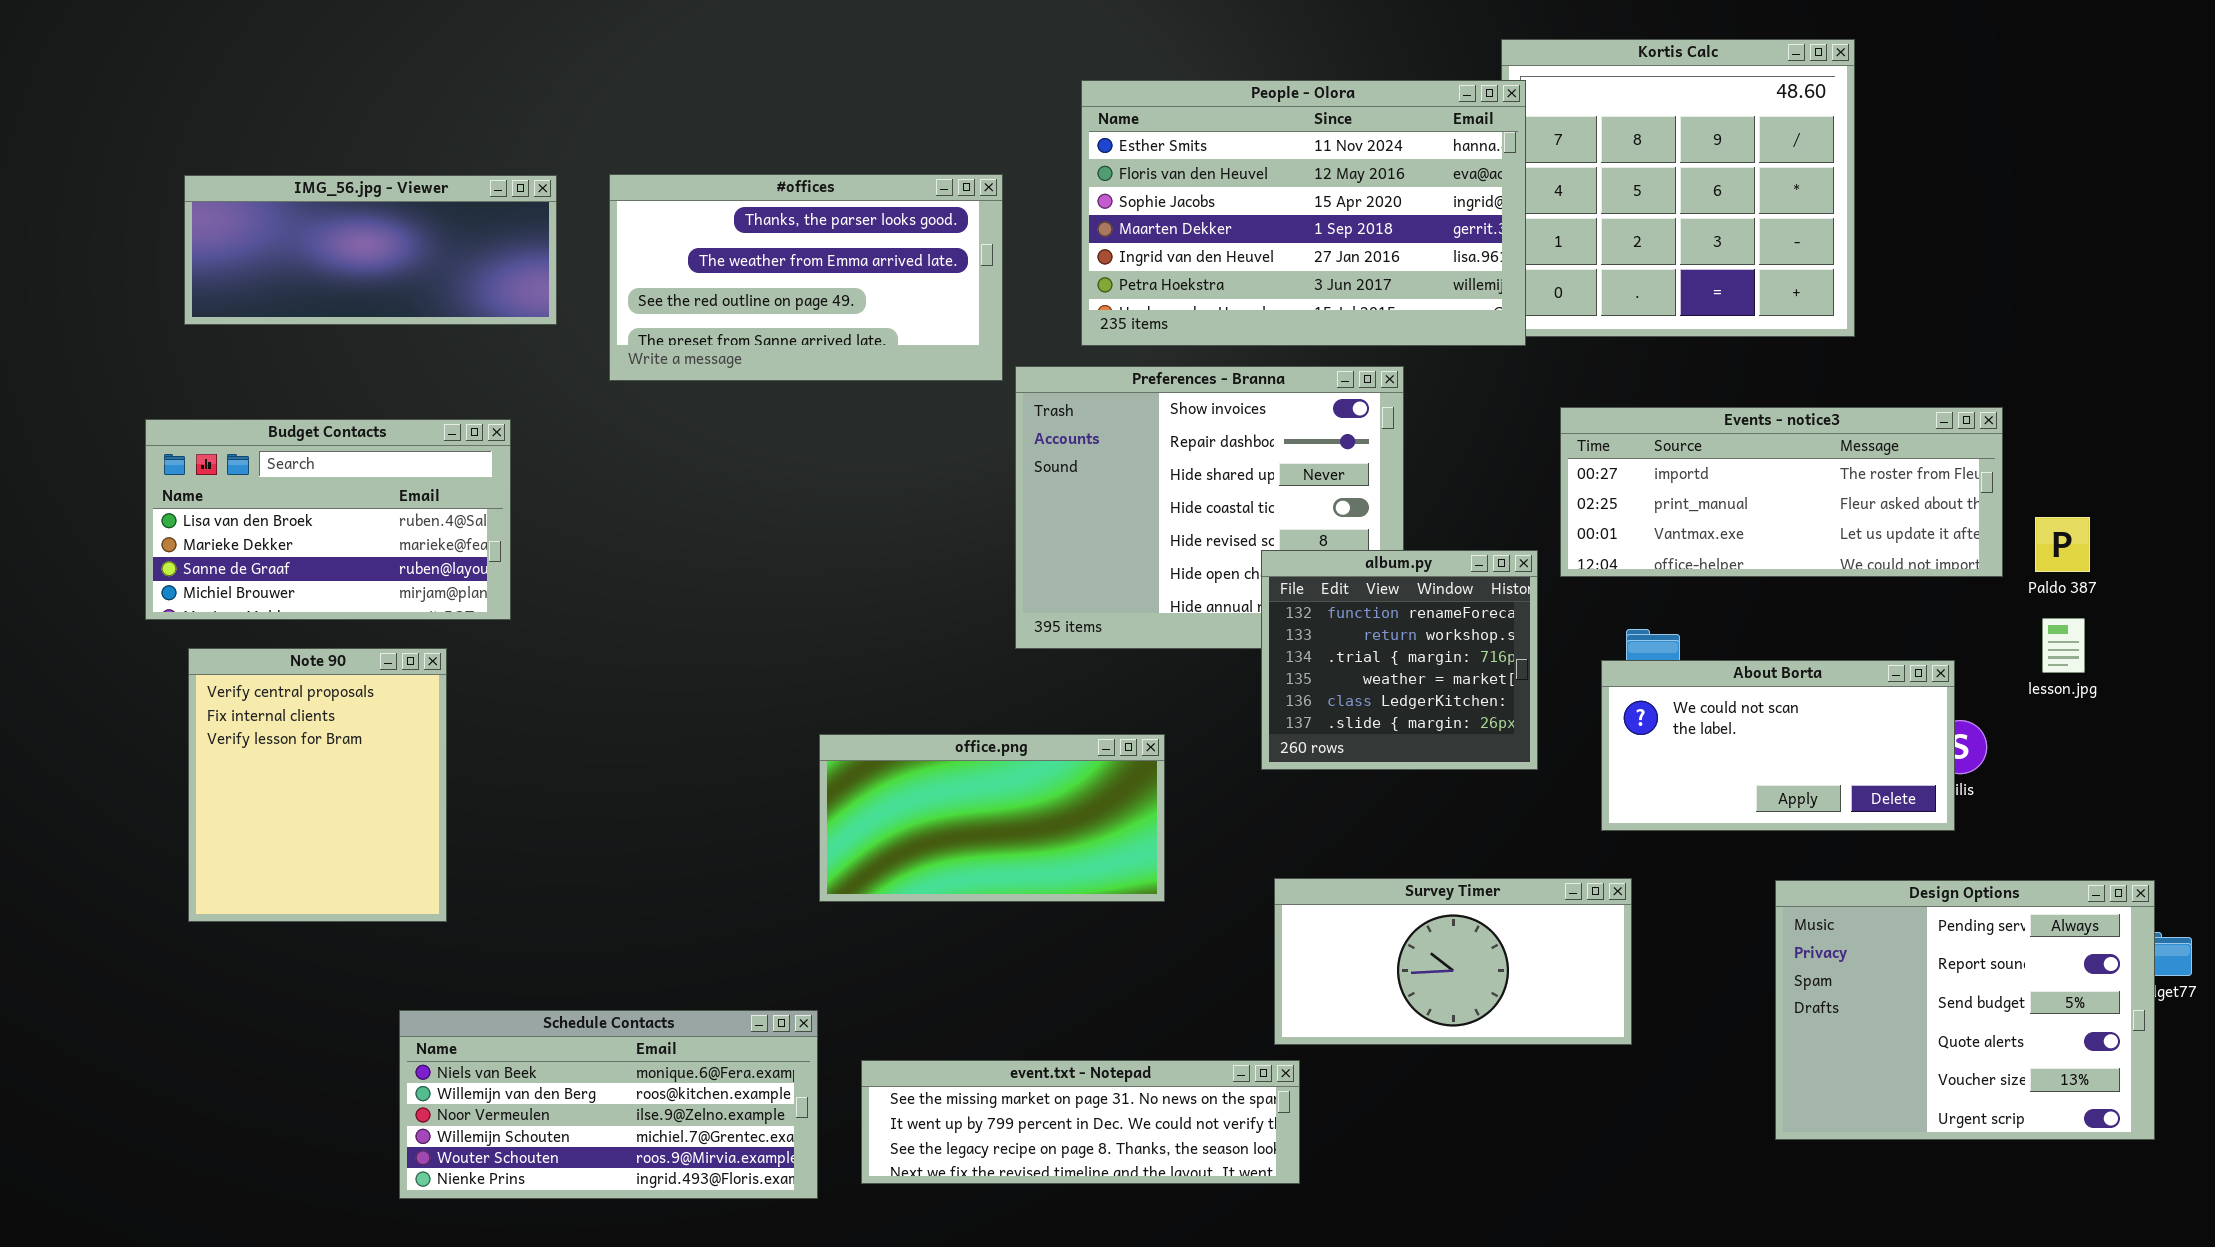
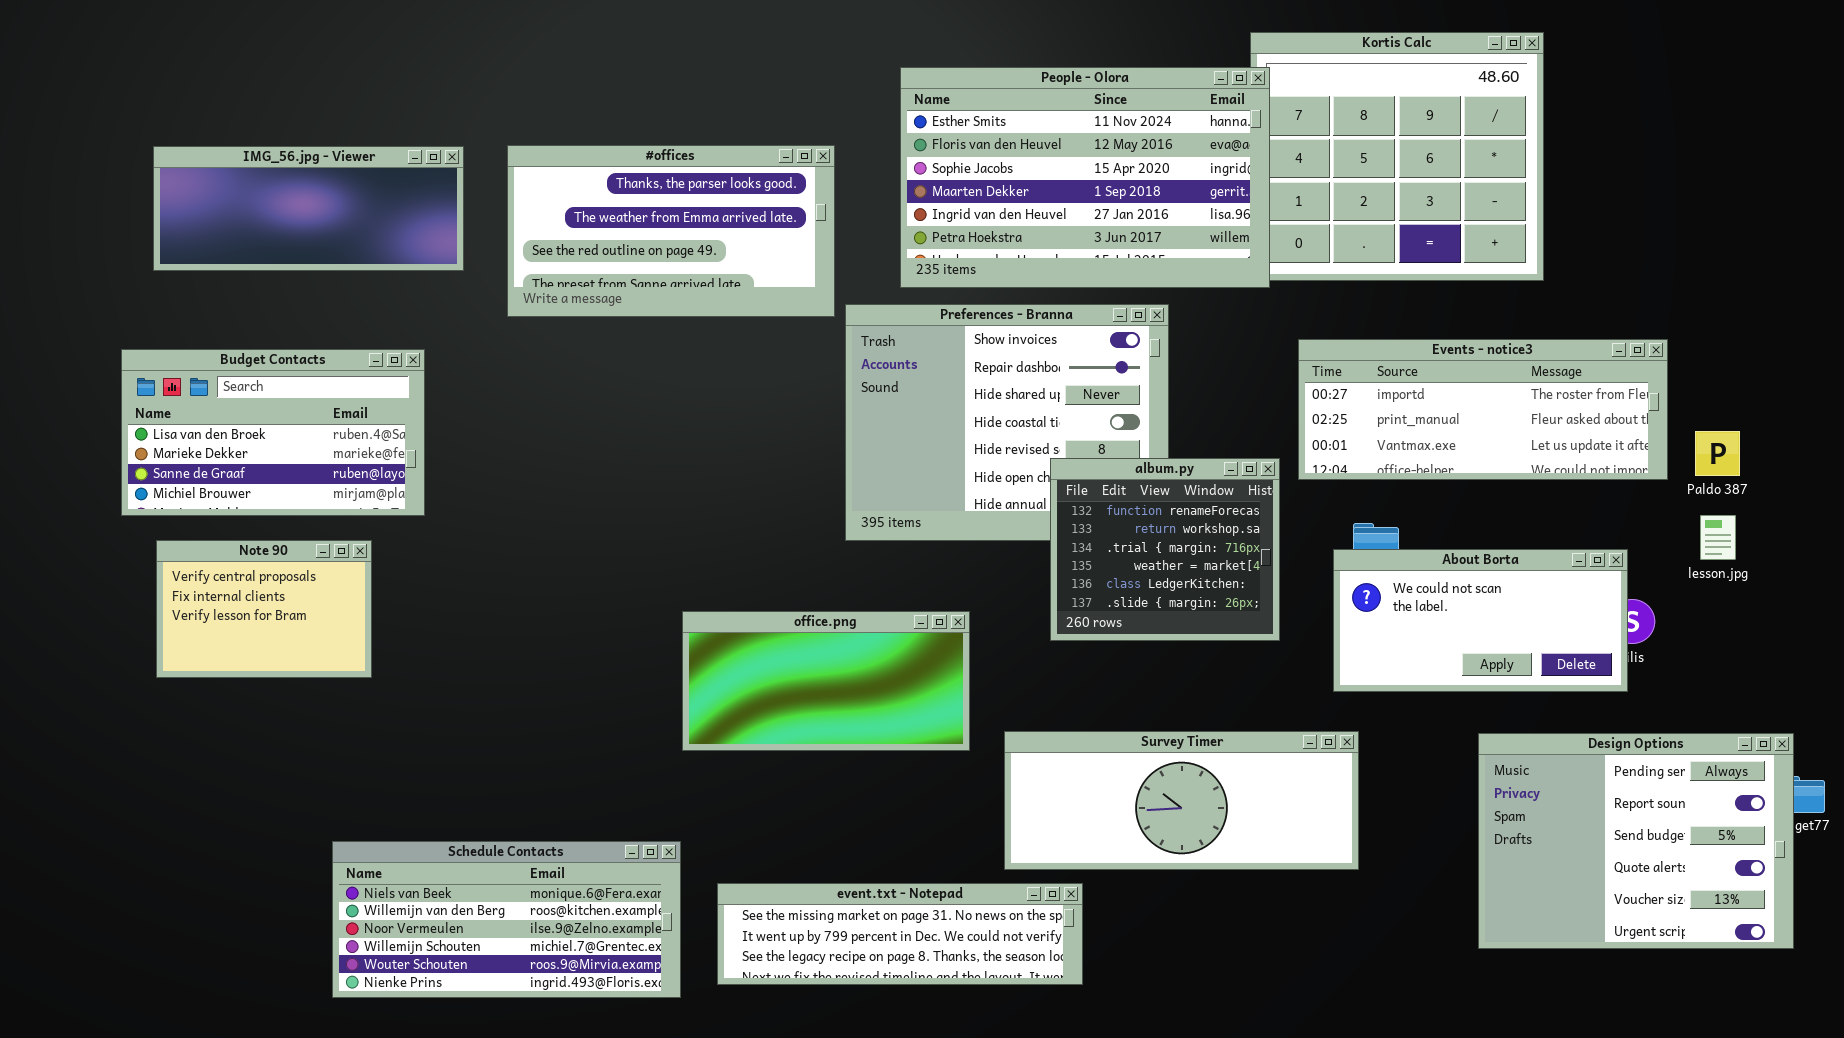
Note 90: [188,648,447,922] -> [156,540,372,678], resized
Survey Timer: [1274,878,1632,1045] -> [1004,731,1359,870], resized

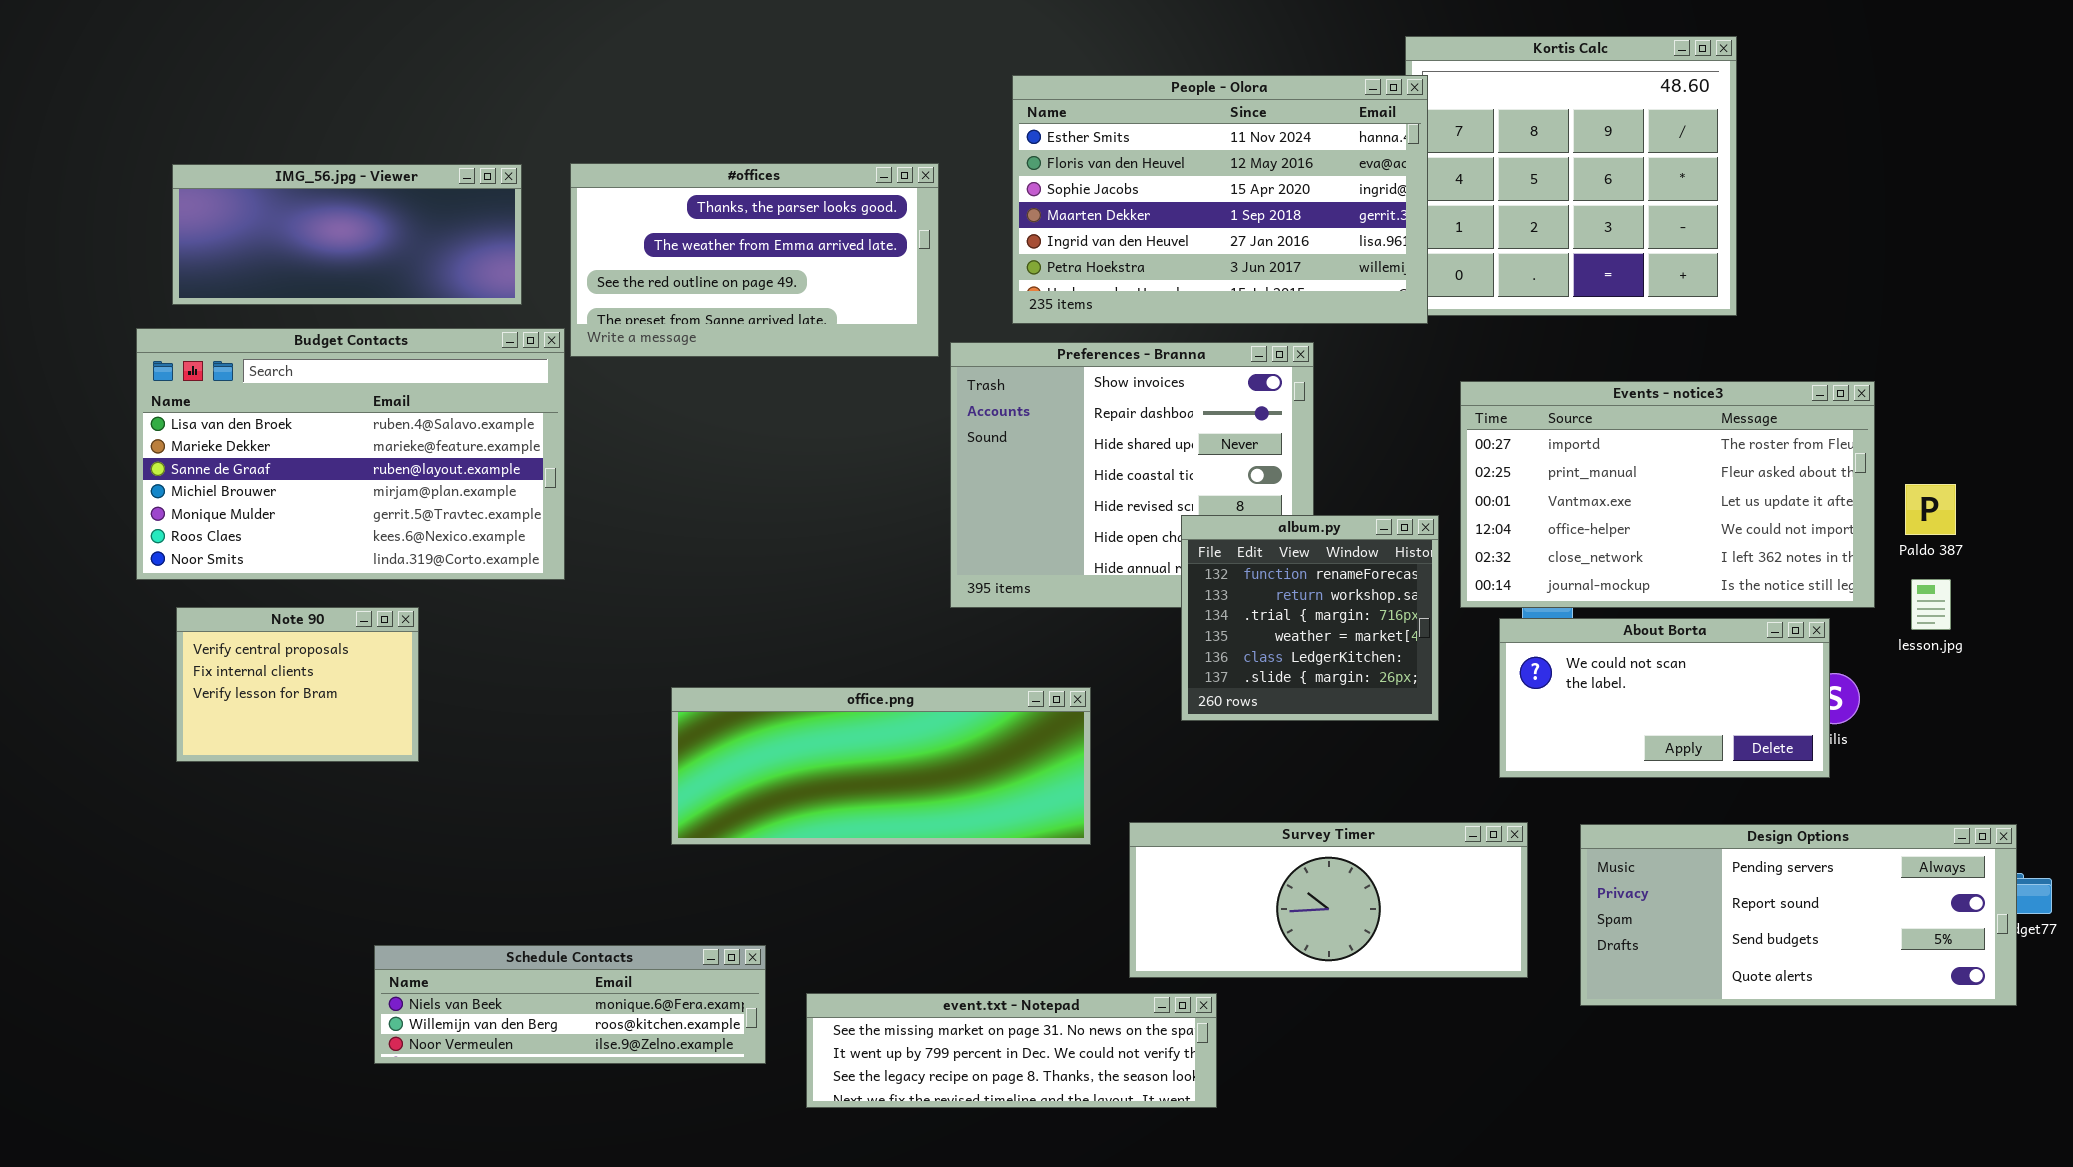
Events - notice3: [1298,339,1668,480] -> [1460,381,1875,608], resized
Budget Contacts: [121,349,425,516] -> [136,328,565,580], resized
office.png: [682,611,970,751] -> [671,687,1091,845], resized
Design Options: [1478,733,1794,949] -> [1580,824,2017,1006], resized
Schedule Contacts: [332,841,681,998] -> [374,945,766,1064], resized

